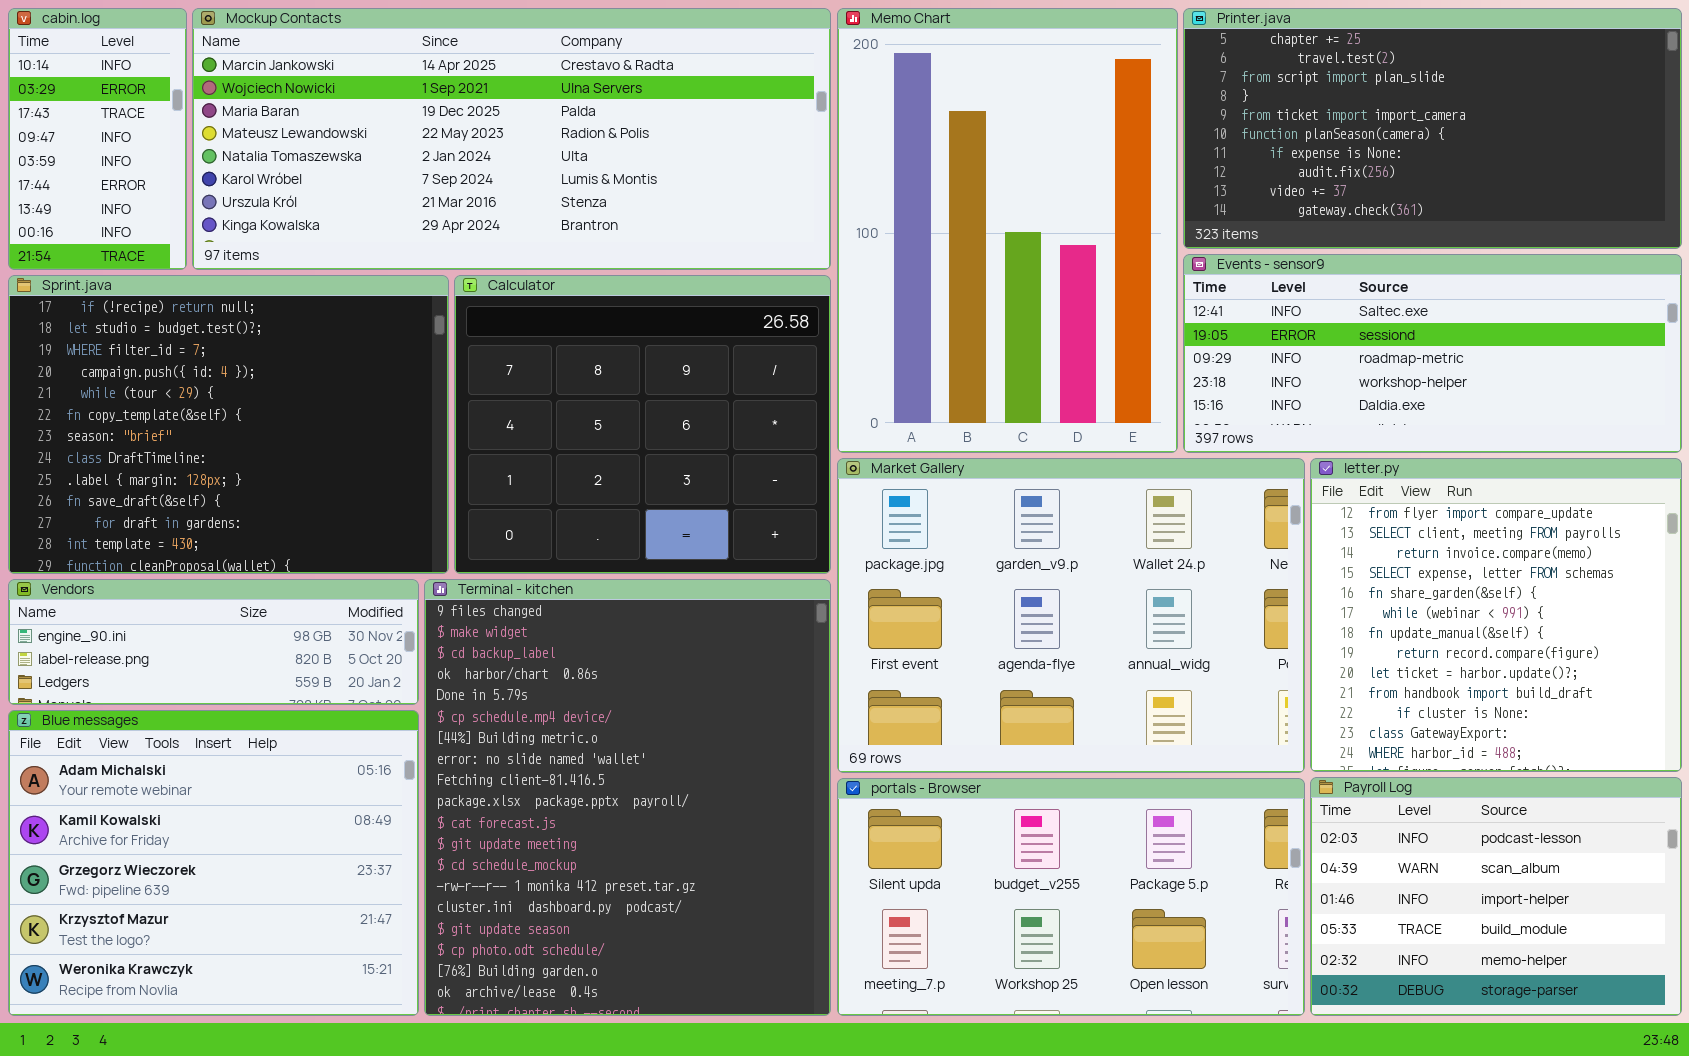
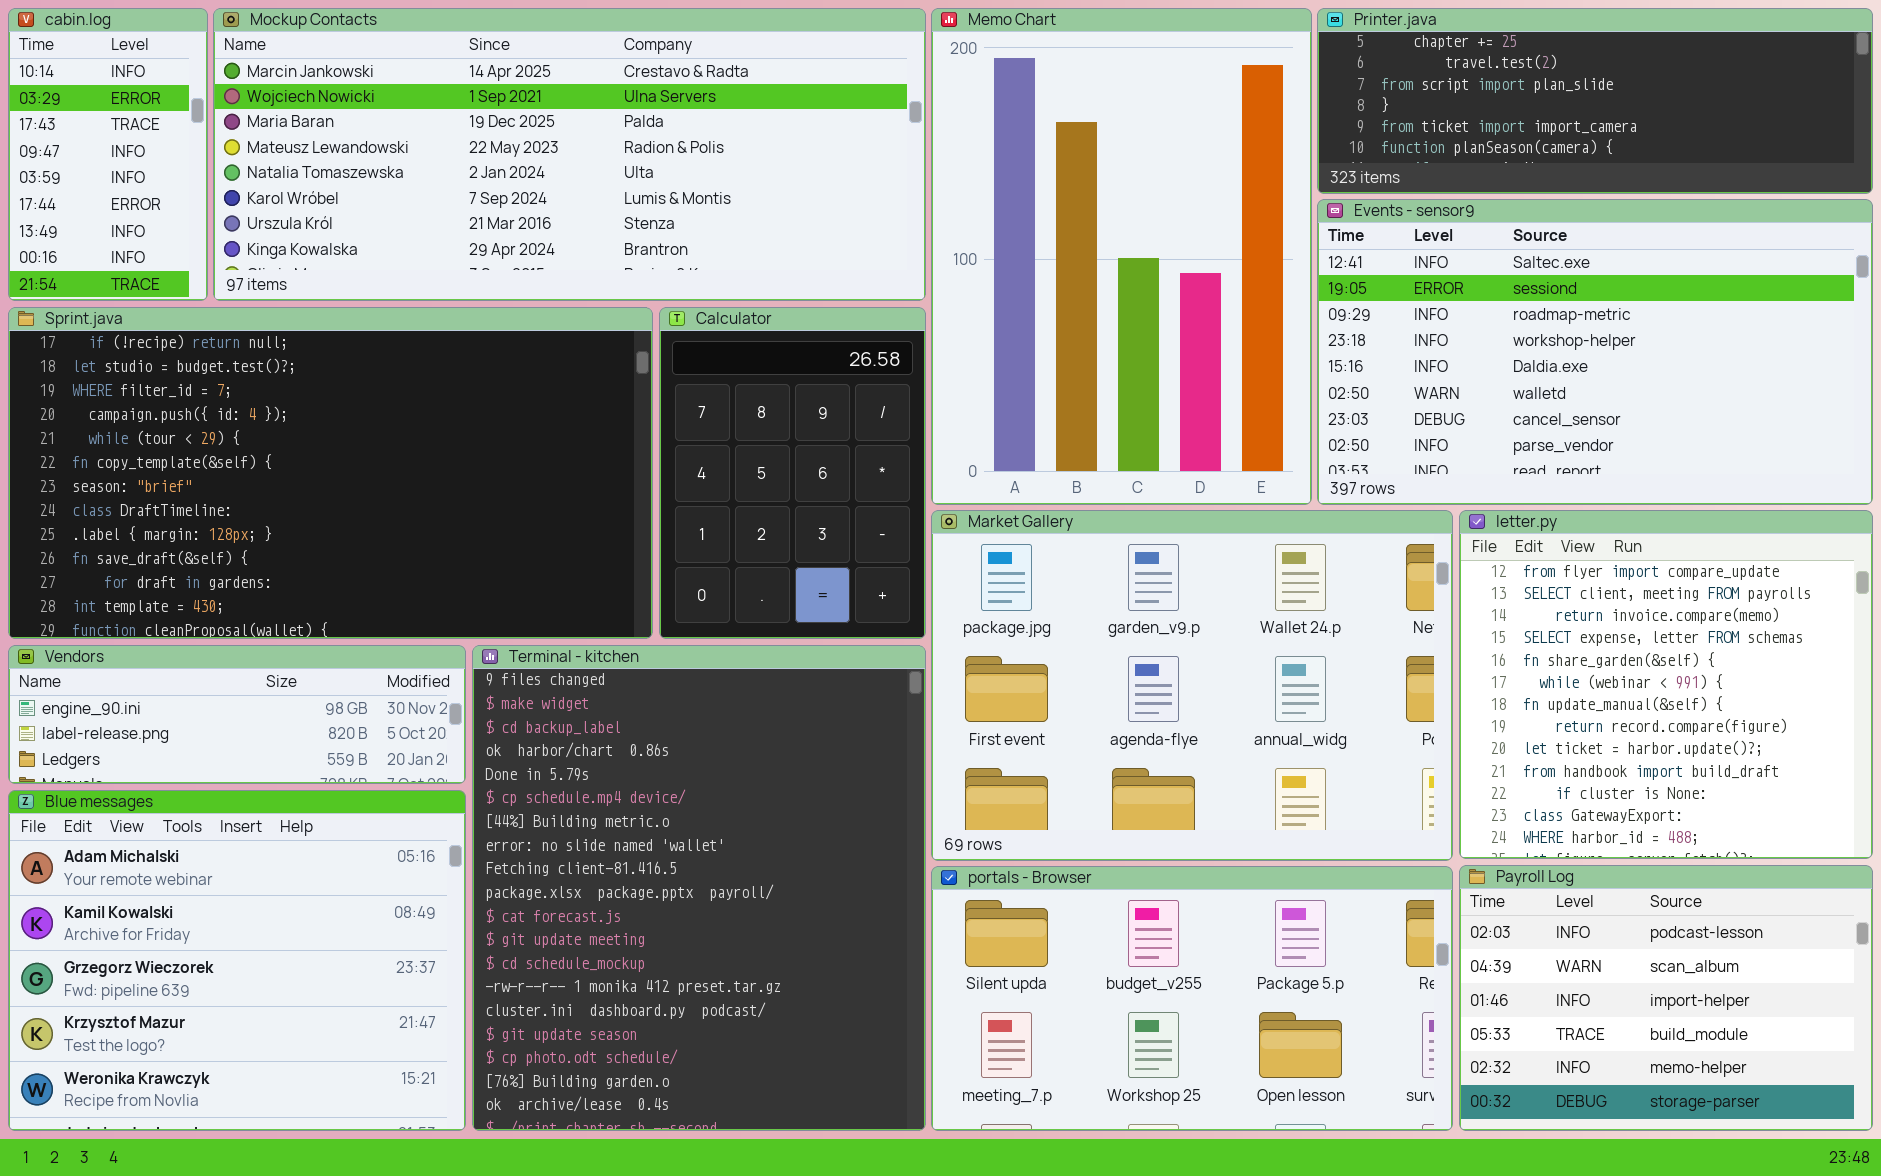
Printer.java: [1183,8,1682,249] -> [1317,8,1873,194], resized
Events - sensor9: [1183,254,1682,453] -> [1317,199,1873,505], resized
Sprint.java: [8,275,449,574] -> [8,307,653,639], resized
Calculator: [454,275,831,574] -> [659,307,926,639], resized

